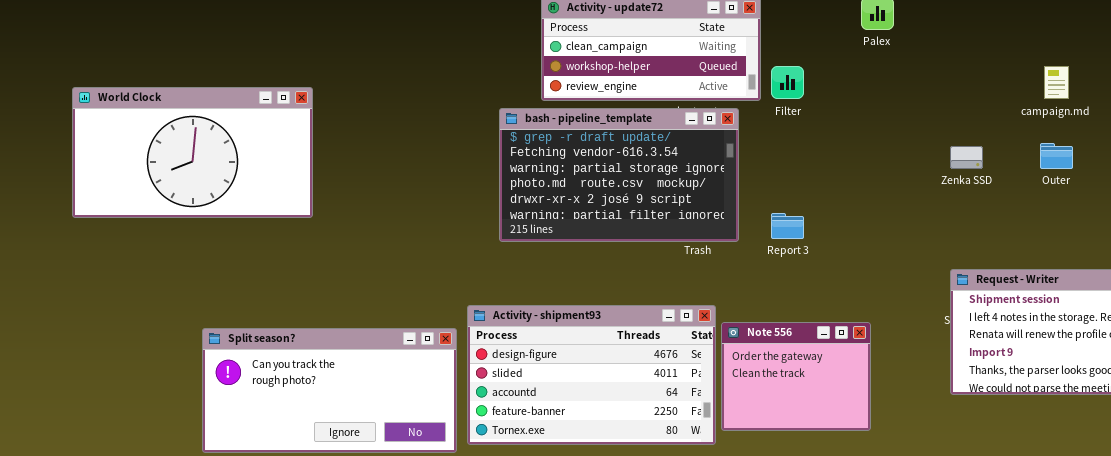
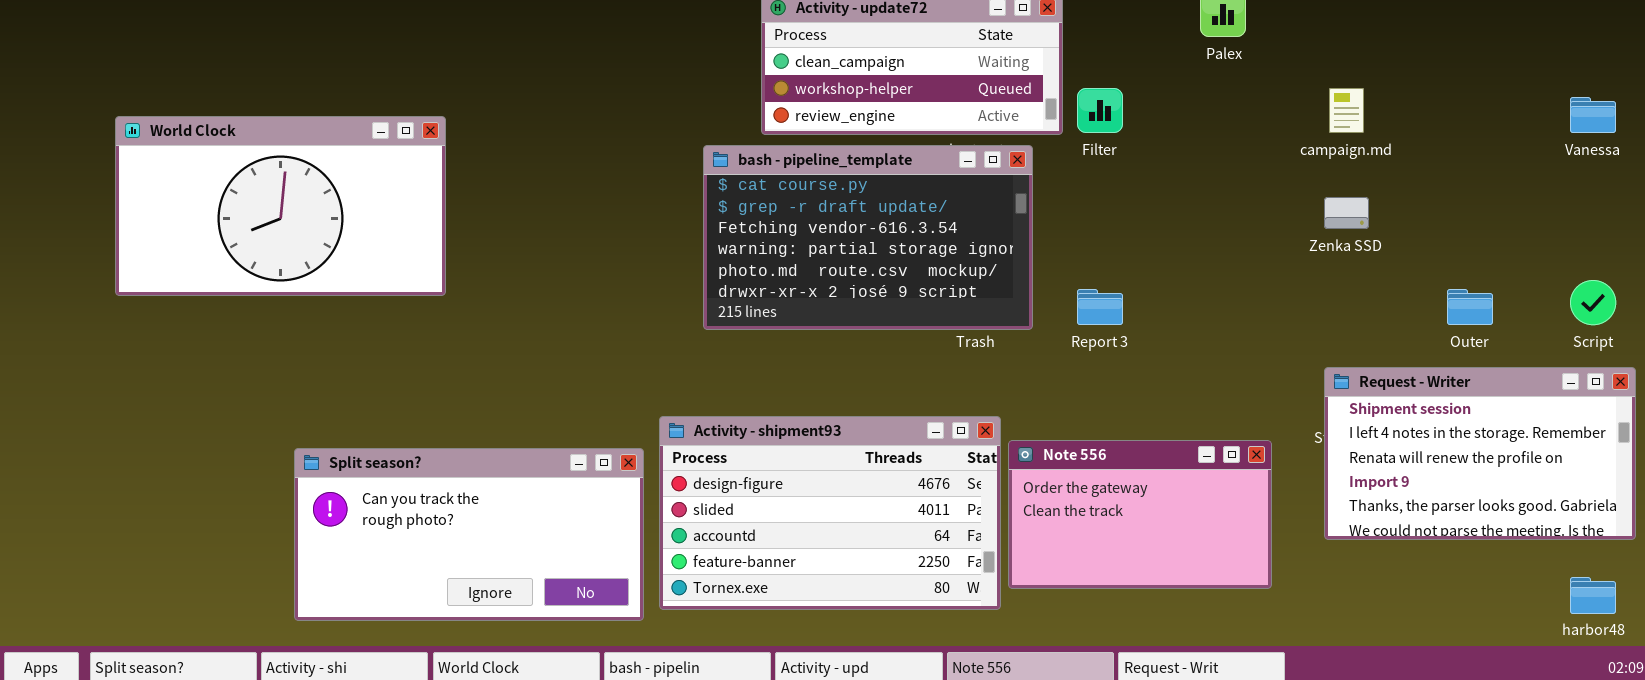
campaign.md: [1044,66,1069,99] -> [1329,88,1364,133], moved
bash - pipeline_template: [499,108,739,242] -> [703,145,1033,330], scrolled up 1 row
Outer: [1040,143,1073,169] -> [1447,289,1493,325], moved
Note 556: [721,322,871,431] -> [1008,440,1272,589], resized

